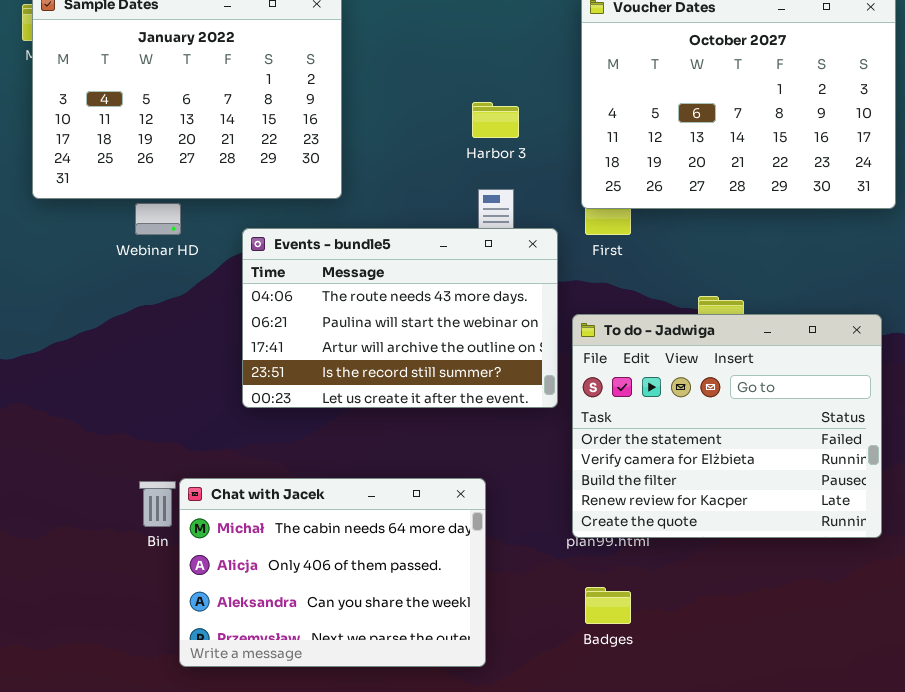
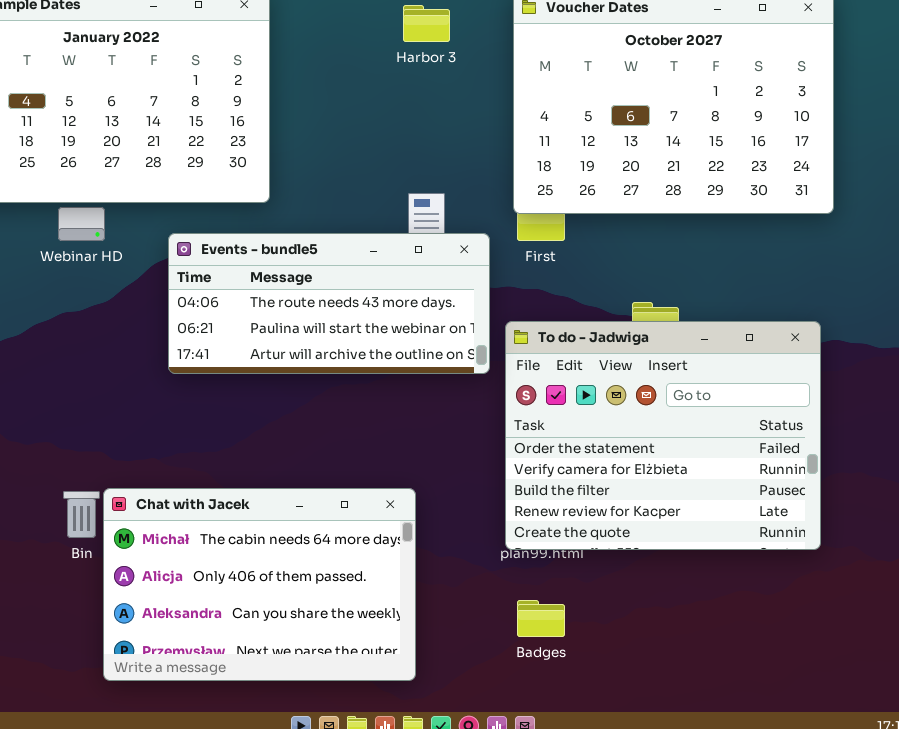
Harbor 3: [472,102,519,138] -> [403,5,450,42], moved
Events - bundle5: [242,228,558,408] -> [168,233,490,374], resized

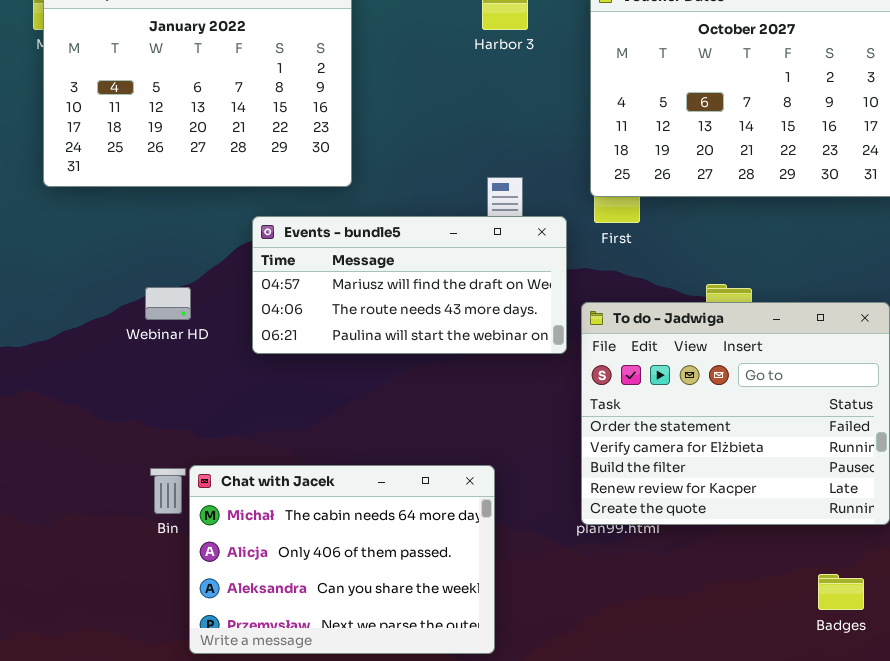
Webinar HD: [58,207,105,241] -> [145,287,191,320], moved
Events - bundle5: [168,233,490,374] -> [252,216,567,354], scrolled up 1 row
Badges: [517,600,565,637] -> [818,574,864,610], moved

